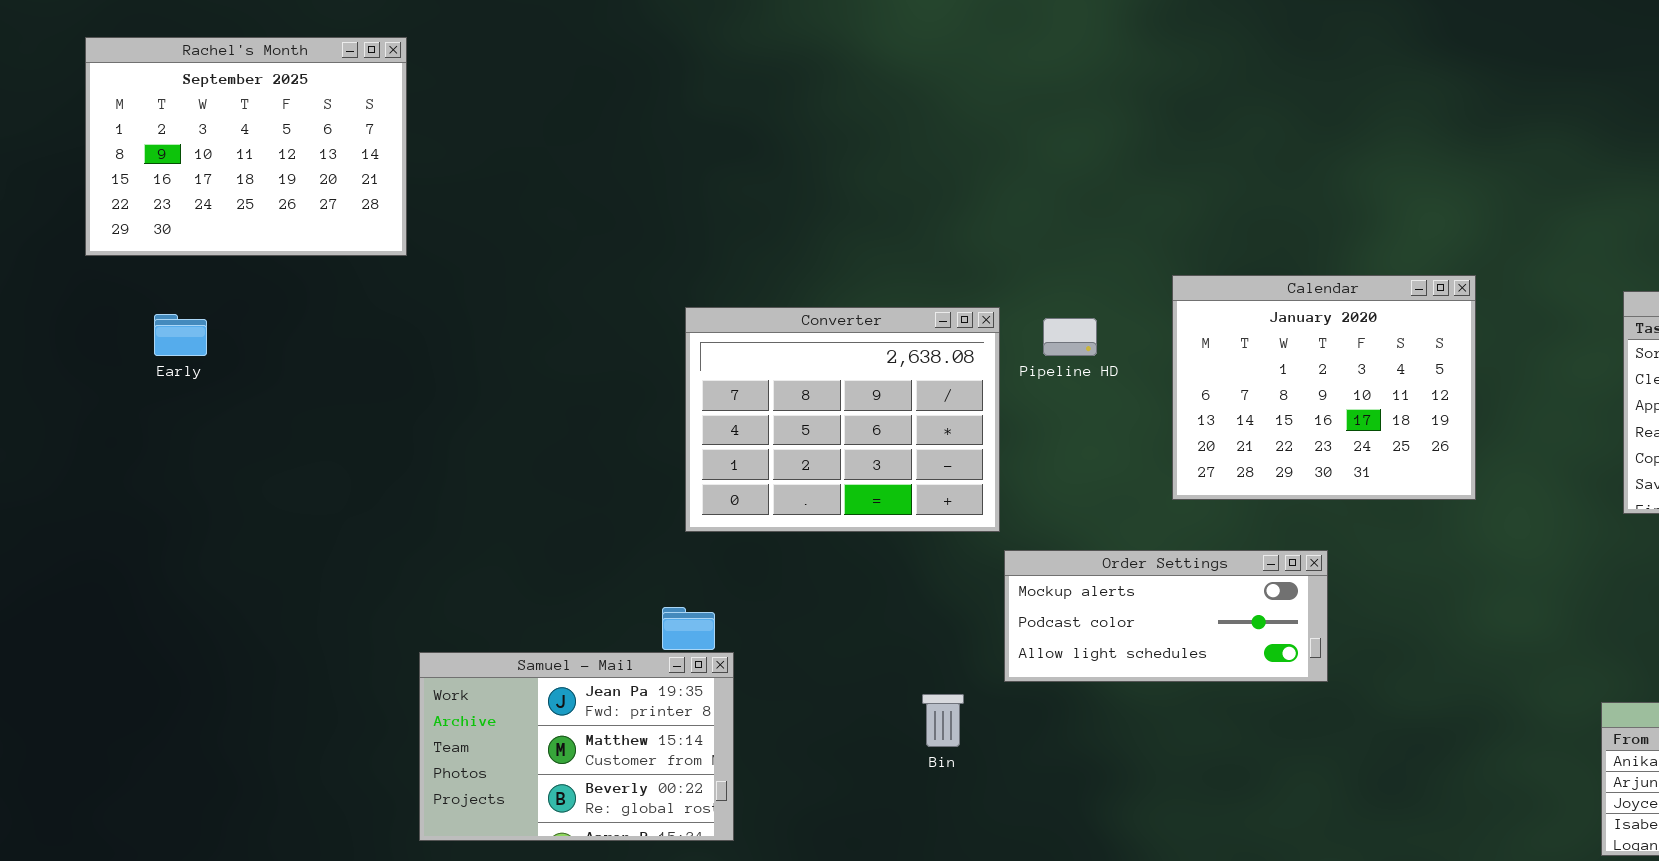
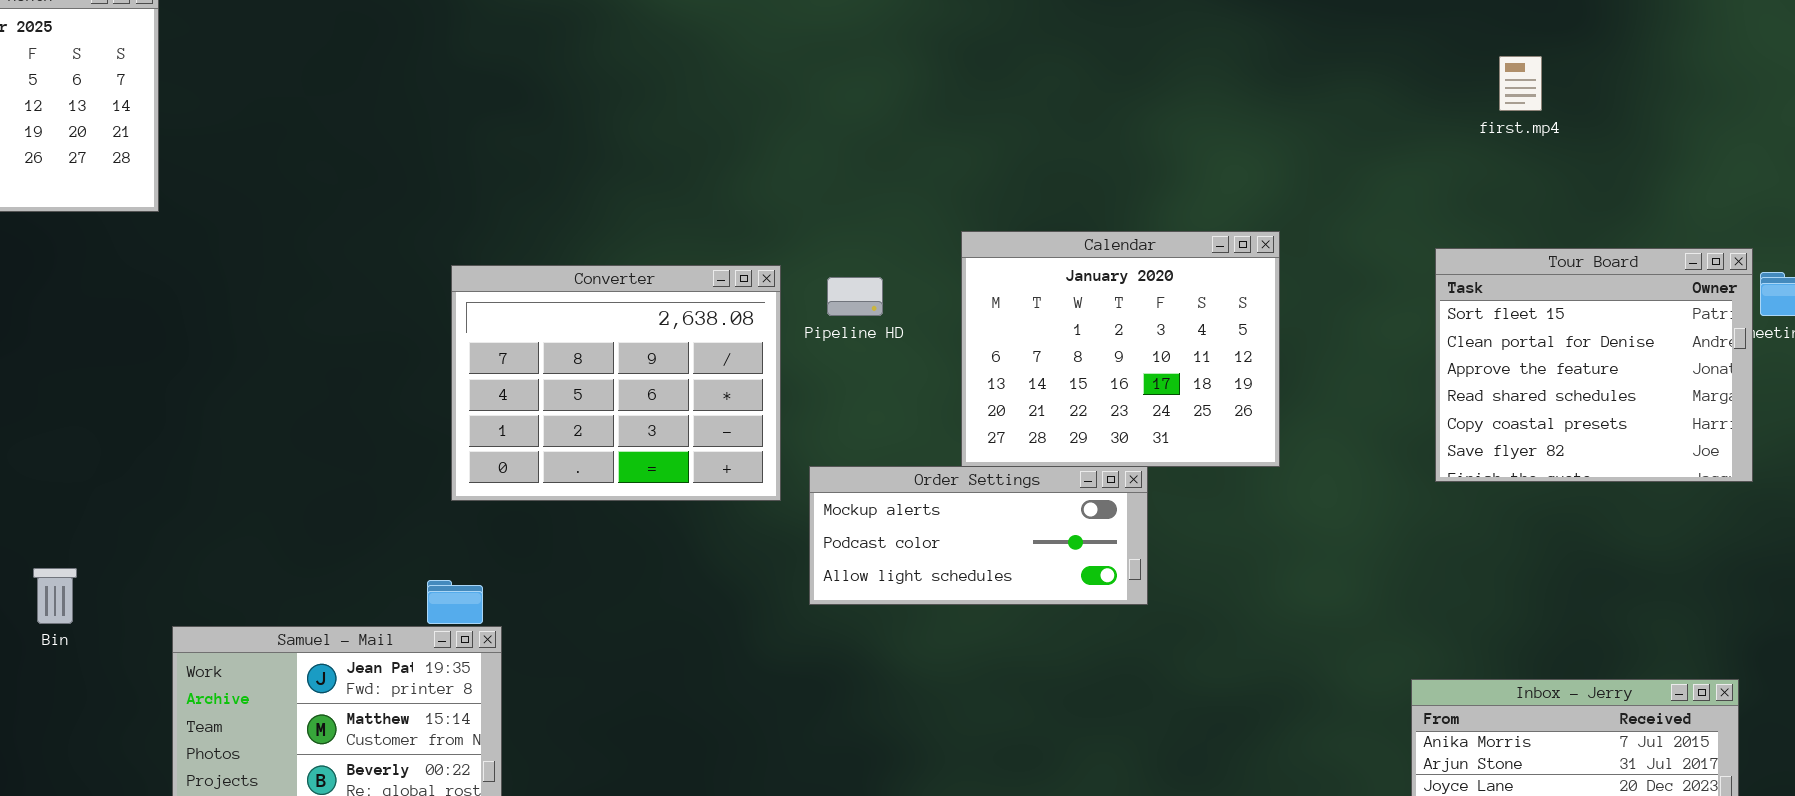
Order Settings: [1004,550,1328,682] -> [809,466,1148,605], moved
Bin: [922,694,964,747] -> [33,568,77,624], moved

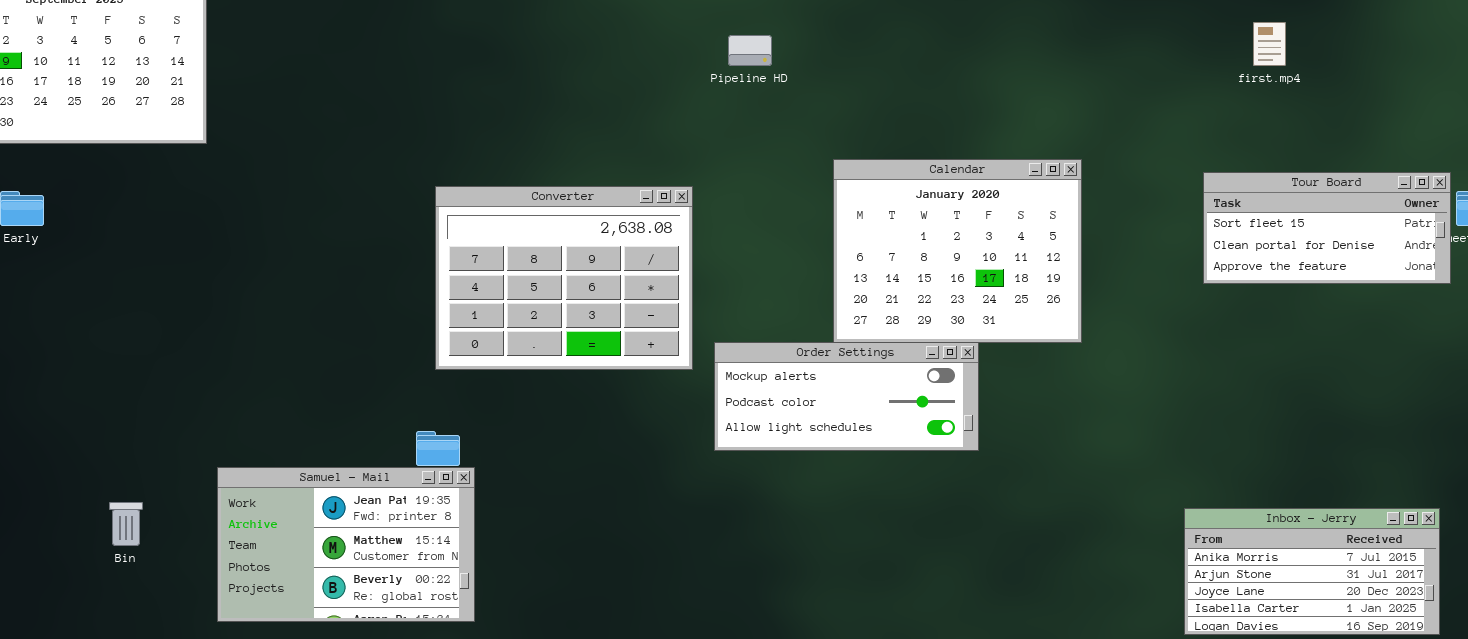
Tour Board: [1435,248,1753,482] -> [1203,172,1451,284], resized
Pipeline HD: [827,277,883,316] -> [728,35,772,66], moved
Bin: [33,568,77,624] -> [109,502,143,546], moved

